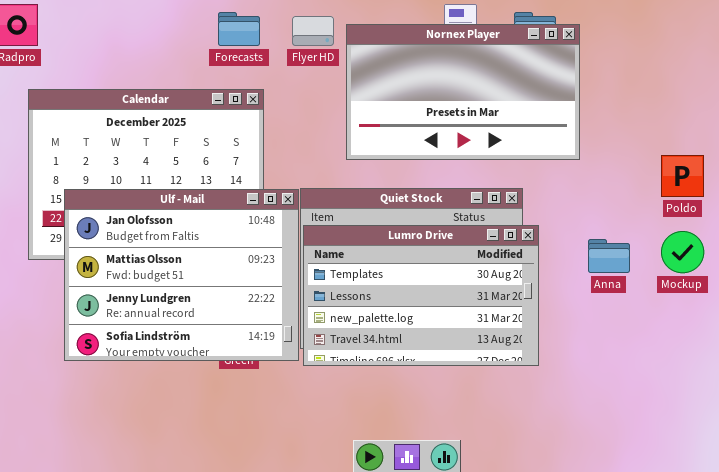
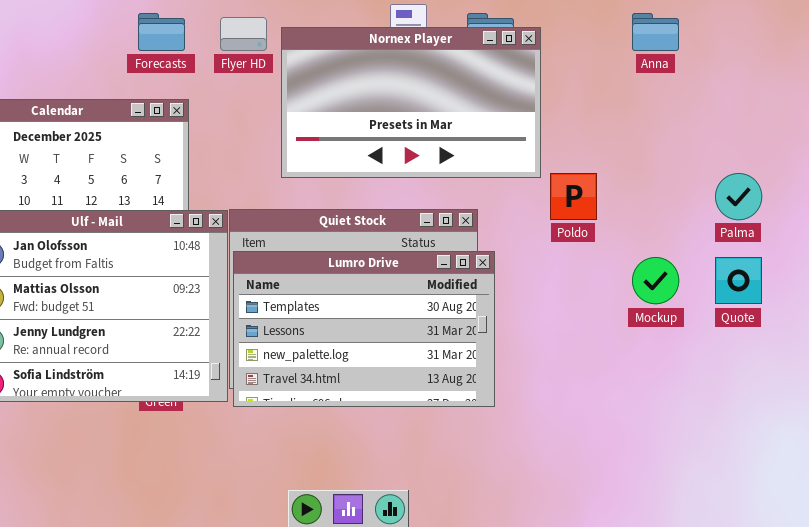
Poldo: [661,155,704,197] -> [550,173,597,220], moved
Anna: [588,239,630,273] -> [632,13,679,51], moved

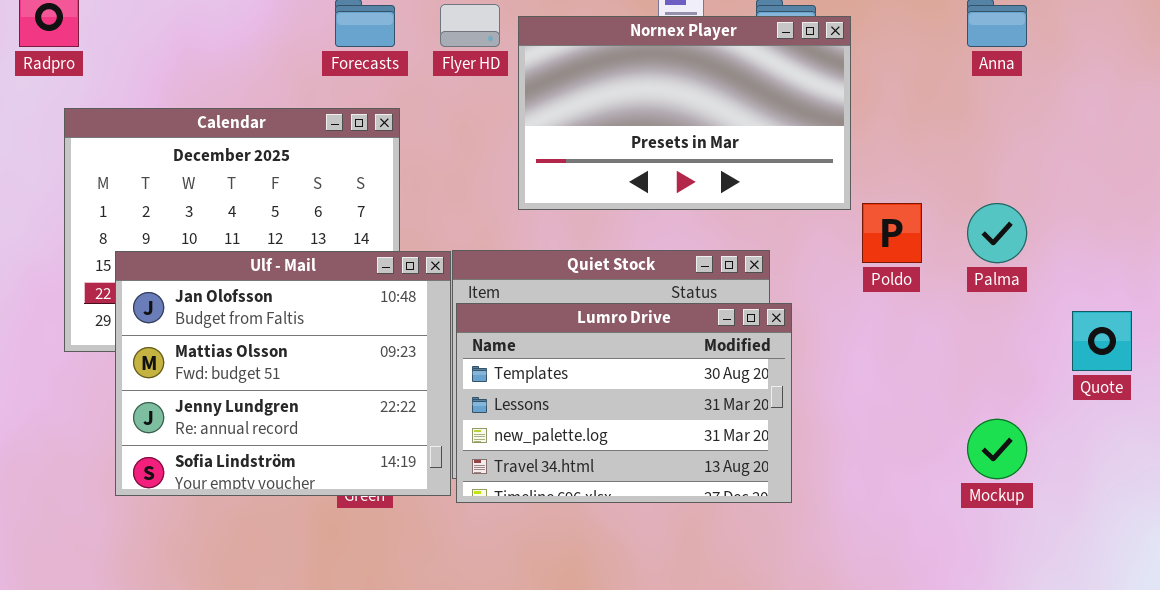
Palma: [715,173,762,220] -> [967,203,1027,263], moved
Mockup: [632,257,679,304] -> [967,419,1027,479], moved

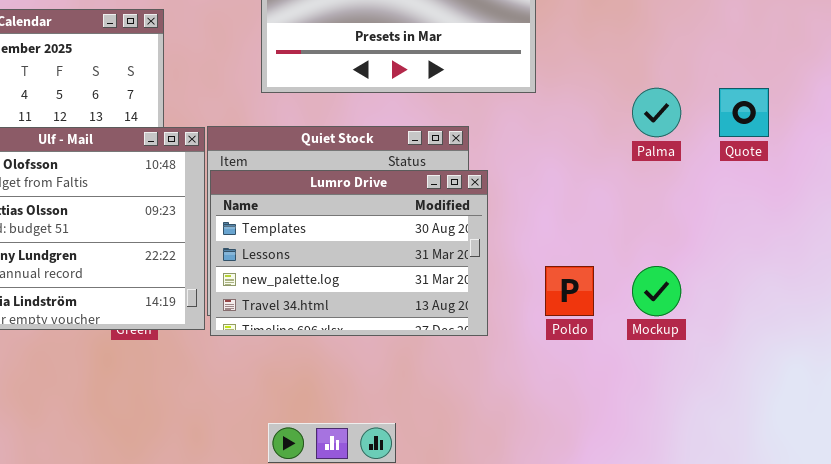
Poldo: [862,203,922,263] -> [545,266,594,316], moved
Quote: [1072,311,1132,371] -> [719,88,769,137], moved

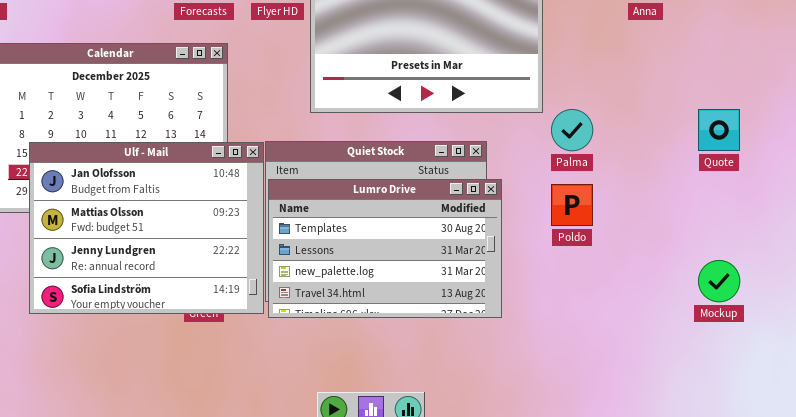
Palma: [632,88,681,137] -> [551,109,593,151], moved
Poldo: [545,266,594,316] -> [551,184,593,226], moved
Mockup: [632,266,681,316] -> [698,260,740,302], moved

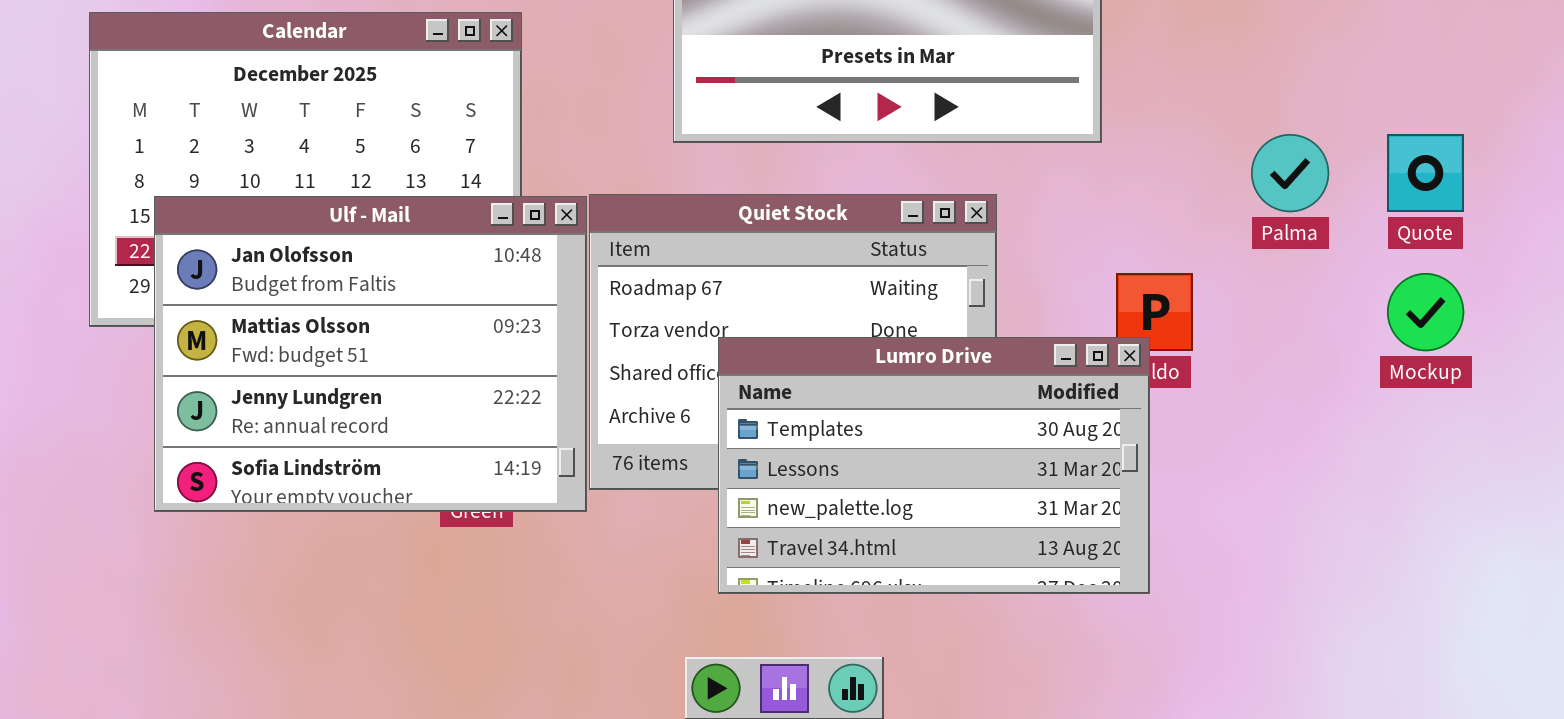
Palma: [551,109,593,151] -> [1251,134,1329,212], moved
Lumro Drive: [268,179,502,318] -> [718,337,1150,594], moved
Mockup: [698,260,740,302] -> [1387,273,1464,351], moved

